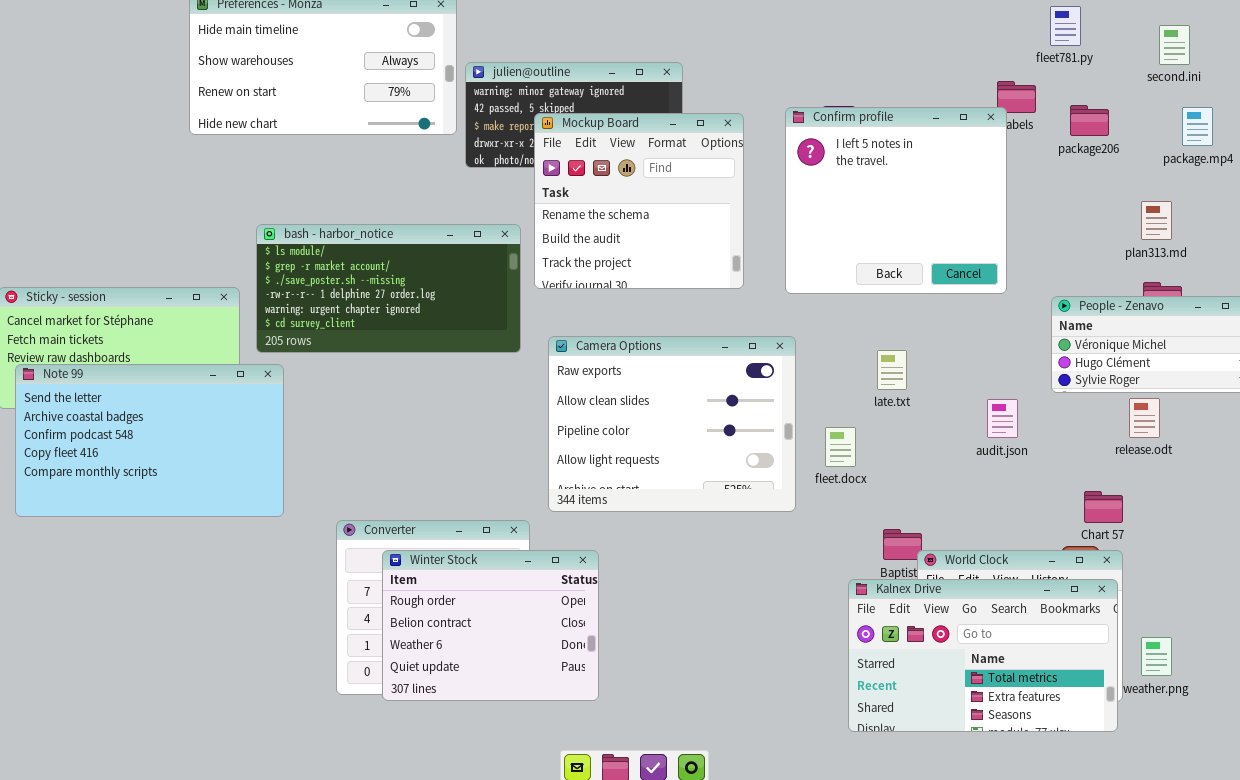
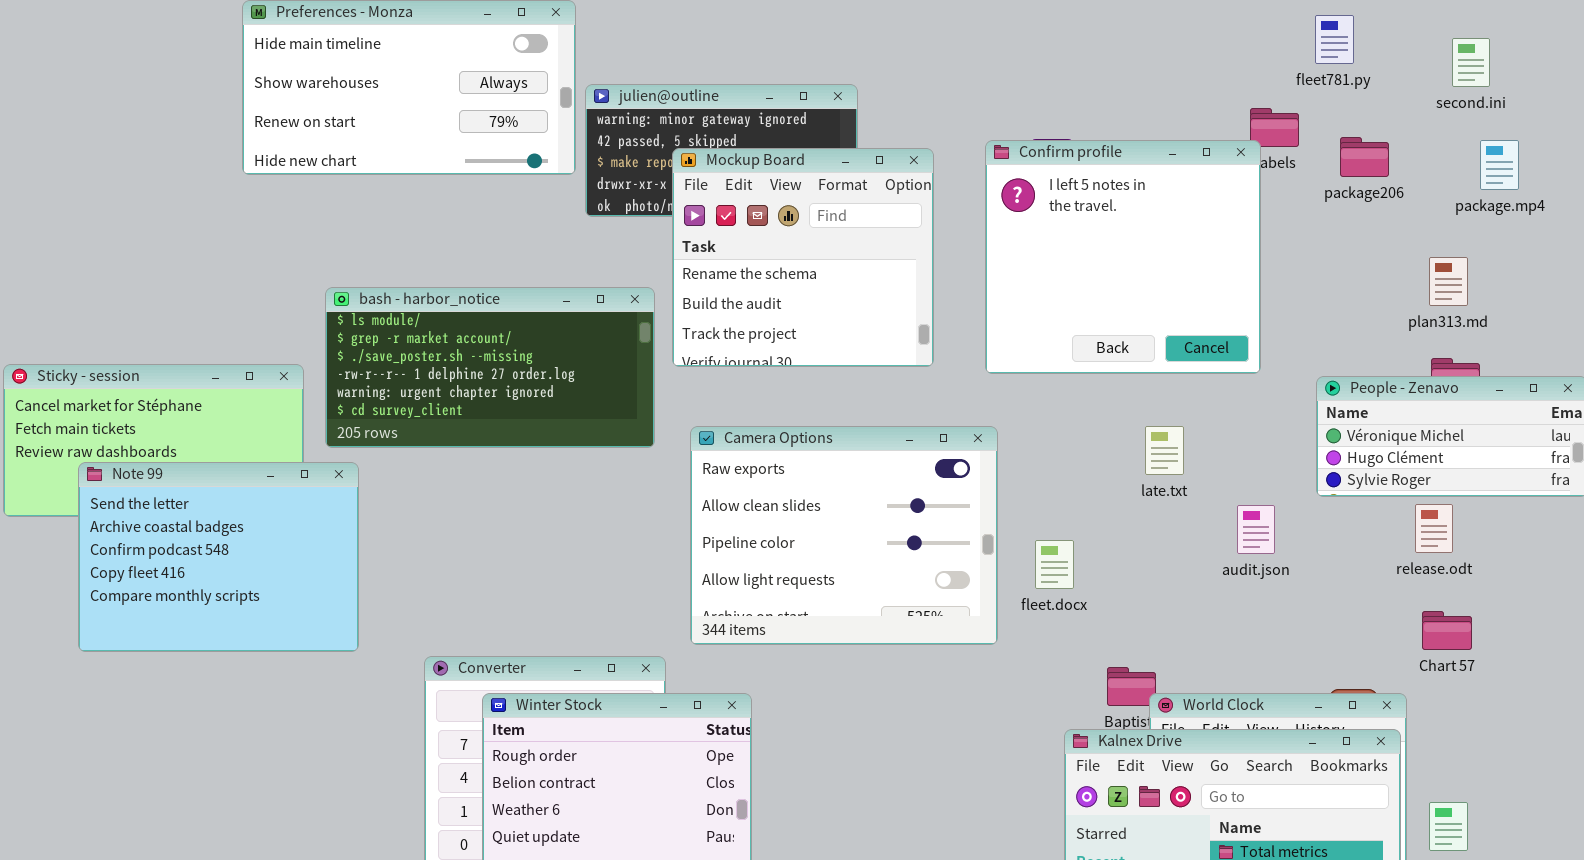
late.txt: [877,350,907,390] -> [1145,426,1184,475], moved
Note 99: [15,364,284,517] -> [78,462,359,652], resized
Chart 57: [1084,491,1123,523] -> [1422,611,1472,650], moved

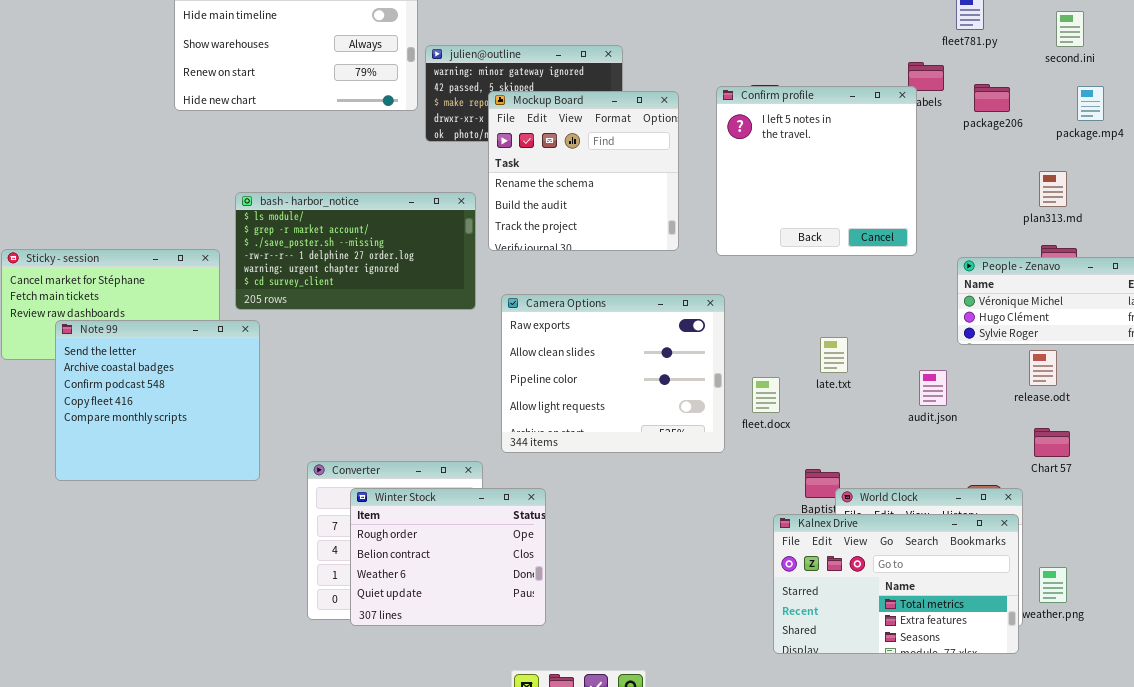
late.txt: [1145,426,1184,475] -> [820,337,848,373], moved
Note 99: [78,462,359,652] -> [55,320,260,481], resized
audit.json: [1237,505,1275,554] -> [919,370,947,406], moved

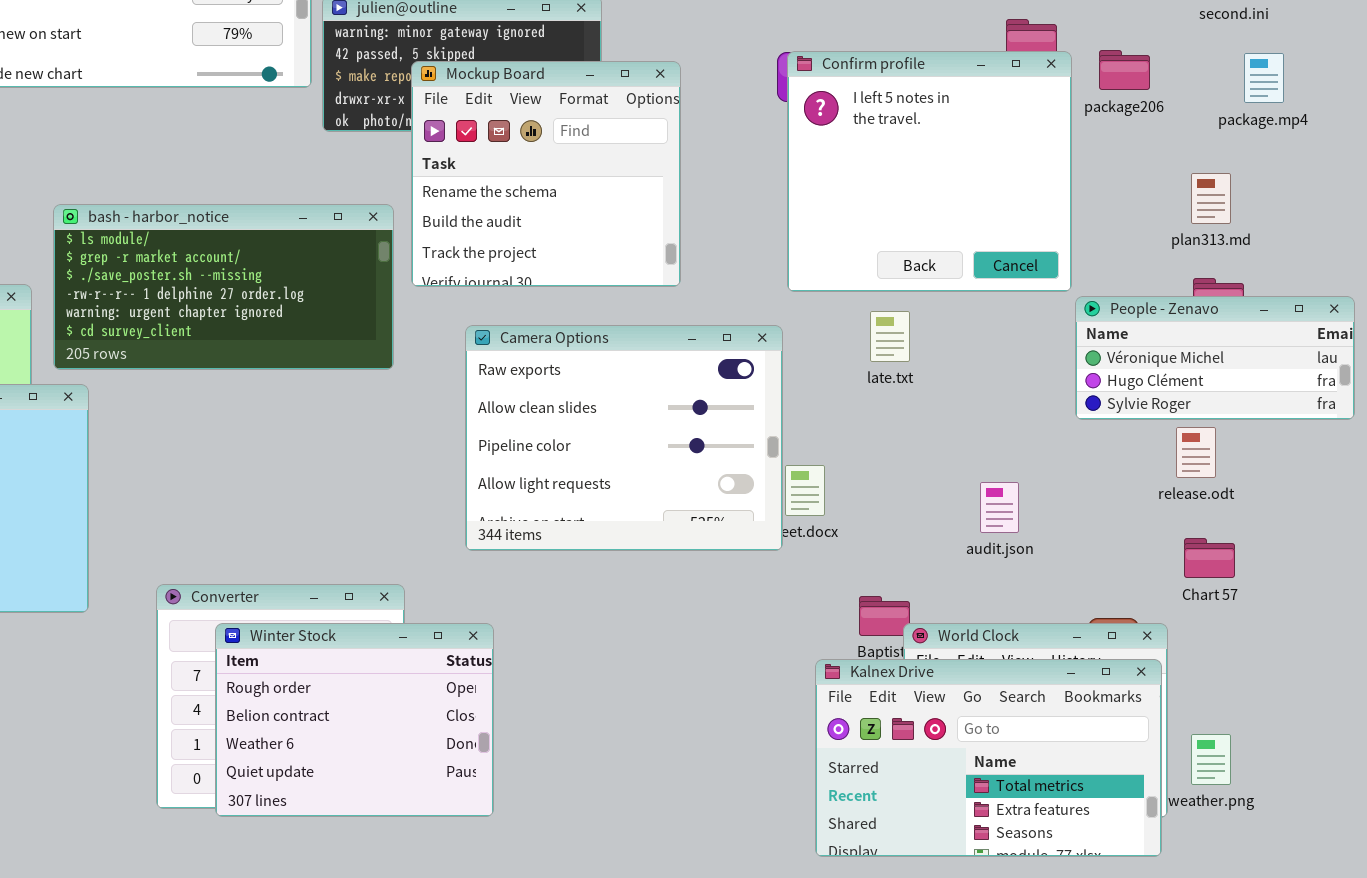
Confirm profile: [716,86,917,256] -> [787,51,1072,292], moved
Camera Options: [501,294,725,453] -> [465,325,783,551], moved
late.txt: [820,337,848,373] -> [870,311,910,362], moved
audit.json: [919,370,947,406] -> [980,482,1019,533], moved

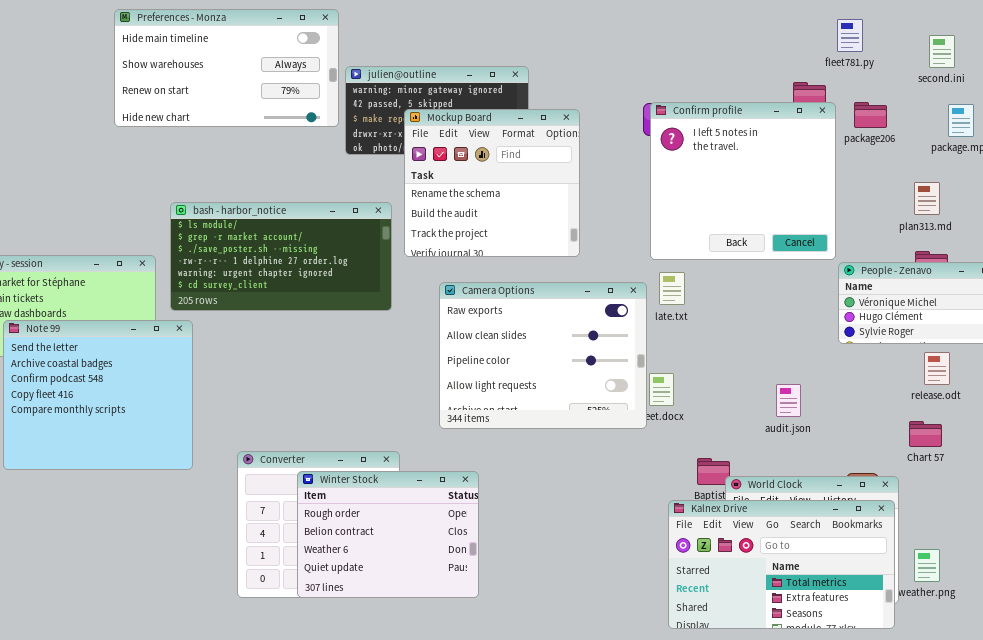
late.txt: [870,311,910,362] -> [659,272,685,305], moved
release.odt: [1176,427,1216,478] -> [924,352,950,385], moved
Winter Stock: [215,623,494,817] -> [297,471,479,598], moved

